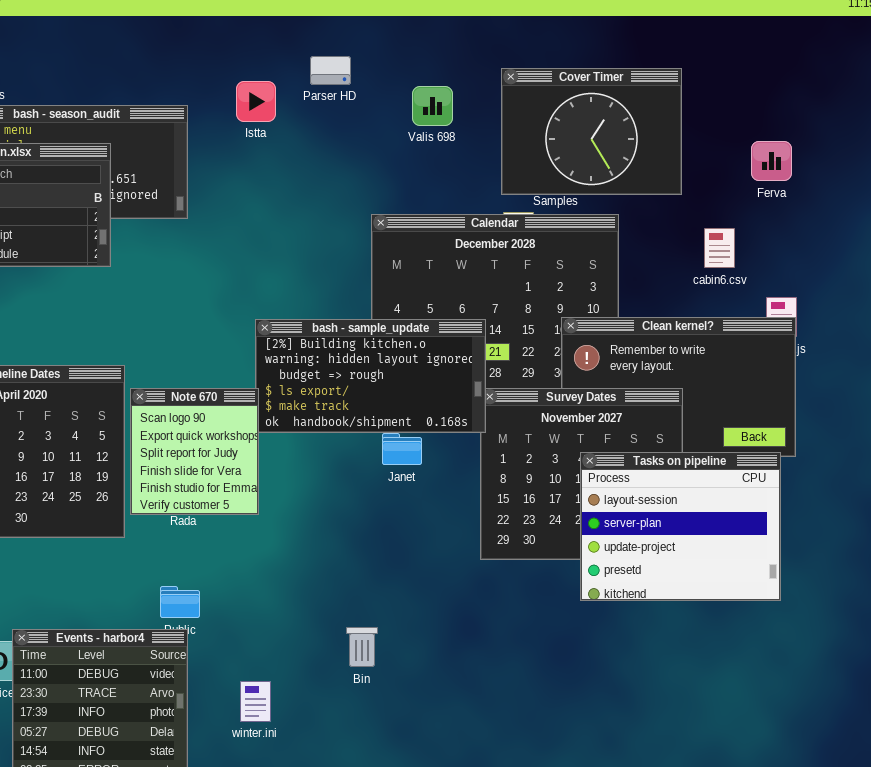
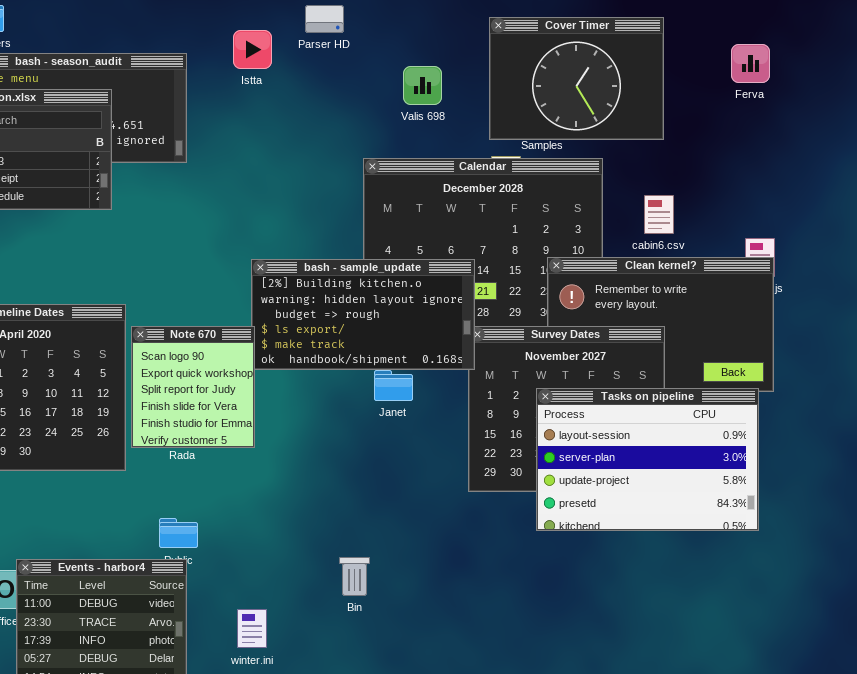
Valis 698: [412,86,453,126] -> [403,66,442,105], moved
Ferva: [751,141,792,181] -> [731,44,770,83], moved
cabin6.csv: [704,228,735,268] -> [644,195,674,234], moved
Tasks on pipeline: [580,452,781,601] -> [536,388,759,531], resized

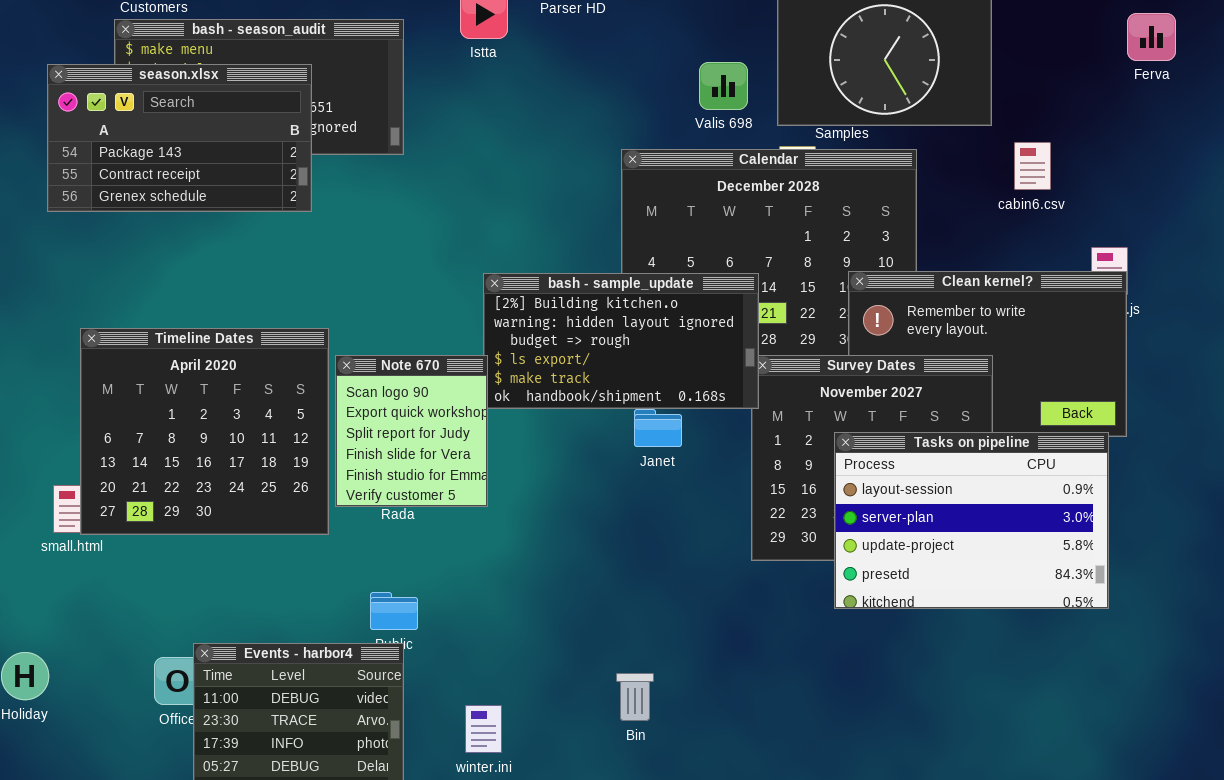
Ferva: [731,44,770,83] -> [1127,13,1176,61], moved
Valis 698: [403,66,442,105] -> [699,62,748,110], moved
cabin6.csv: [644,195,674,234] -> [1014,142,1051,190], moved
Bin: [339,557,370,596] -> [616,673,654,721], moved

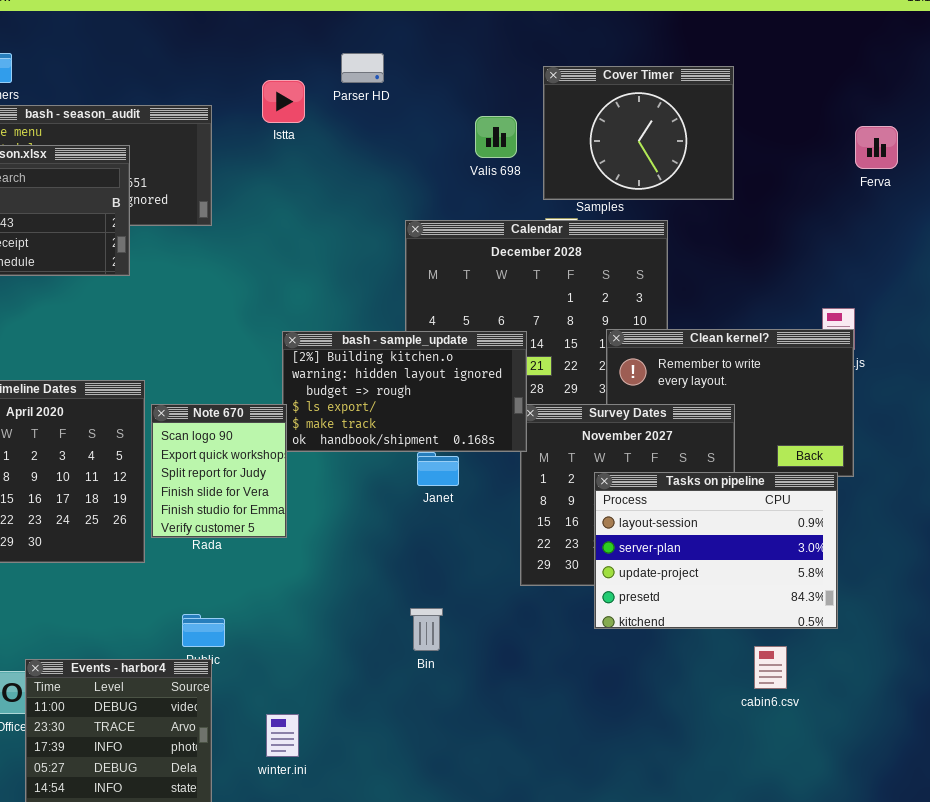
Ferva: [1127,13,1176,61] -> [855,126,898,169], moved
Valis 698: [699,62,748,110] -> [475,116,517,158], moved
cabin6.csv: [1014,142,1051,190] -> [754,646,787,689], moved
Bin: [616,673,654,721] -> [410,608,443,651], moved

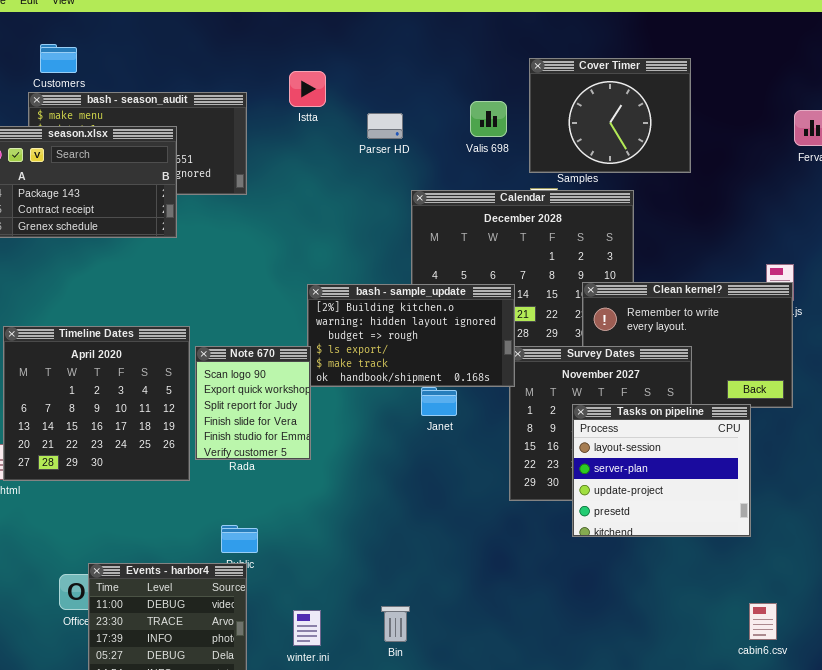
Parser HD: [341,53,384,83] -> [367,113,403,139], moved
Tasks on pipeline: [594,472,838,629] -> [572,404,751,537], resized
Bin: [410,608,443,651] -> [381,606,410,642], moved
cabin6.csv: [754,646,787,689] -> [749,603,777,640], moved

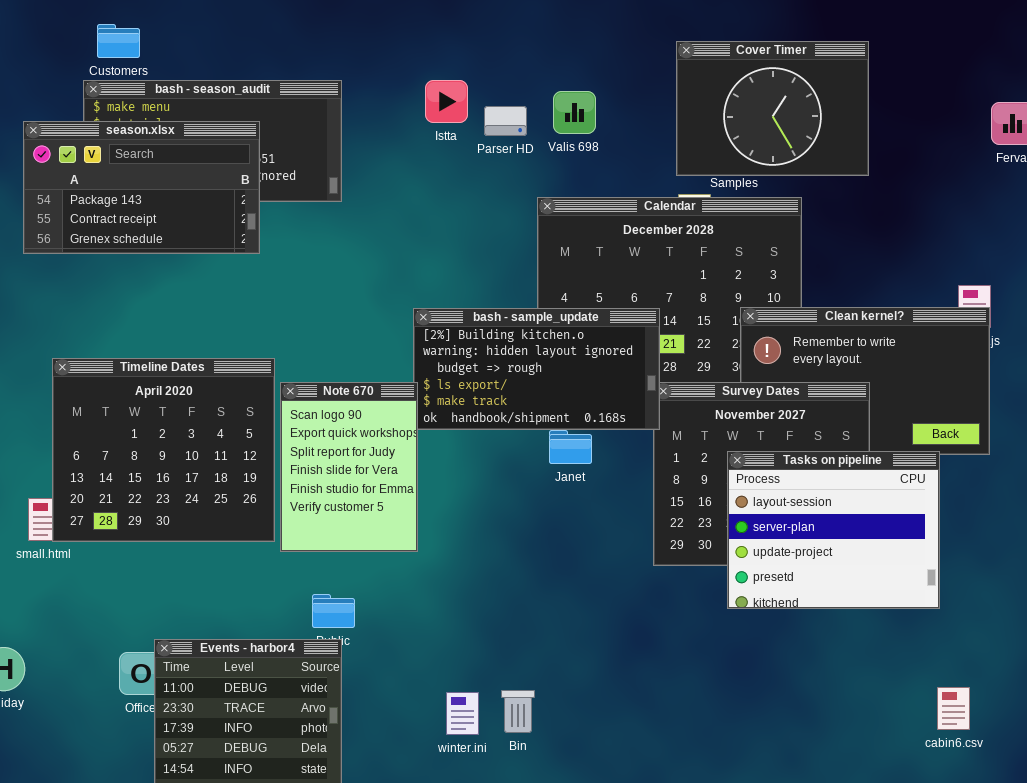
Istta: [289,71,326,107] -> [425,80,468,123], moved
Valis 698: [470,101,507,137] -> [553,91,596,134], moved
Note 670: [195,346,311,460] -> [280,382,418,552], resized
winter.ini: [293,610,321,646] -> [446,692,479,735], moved

